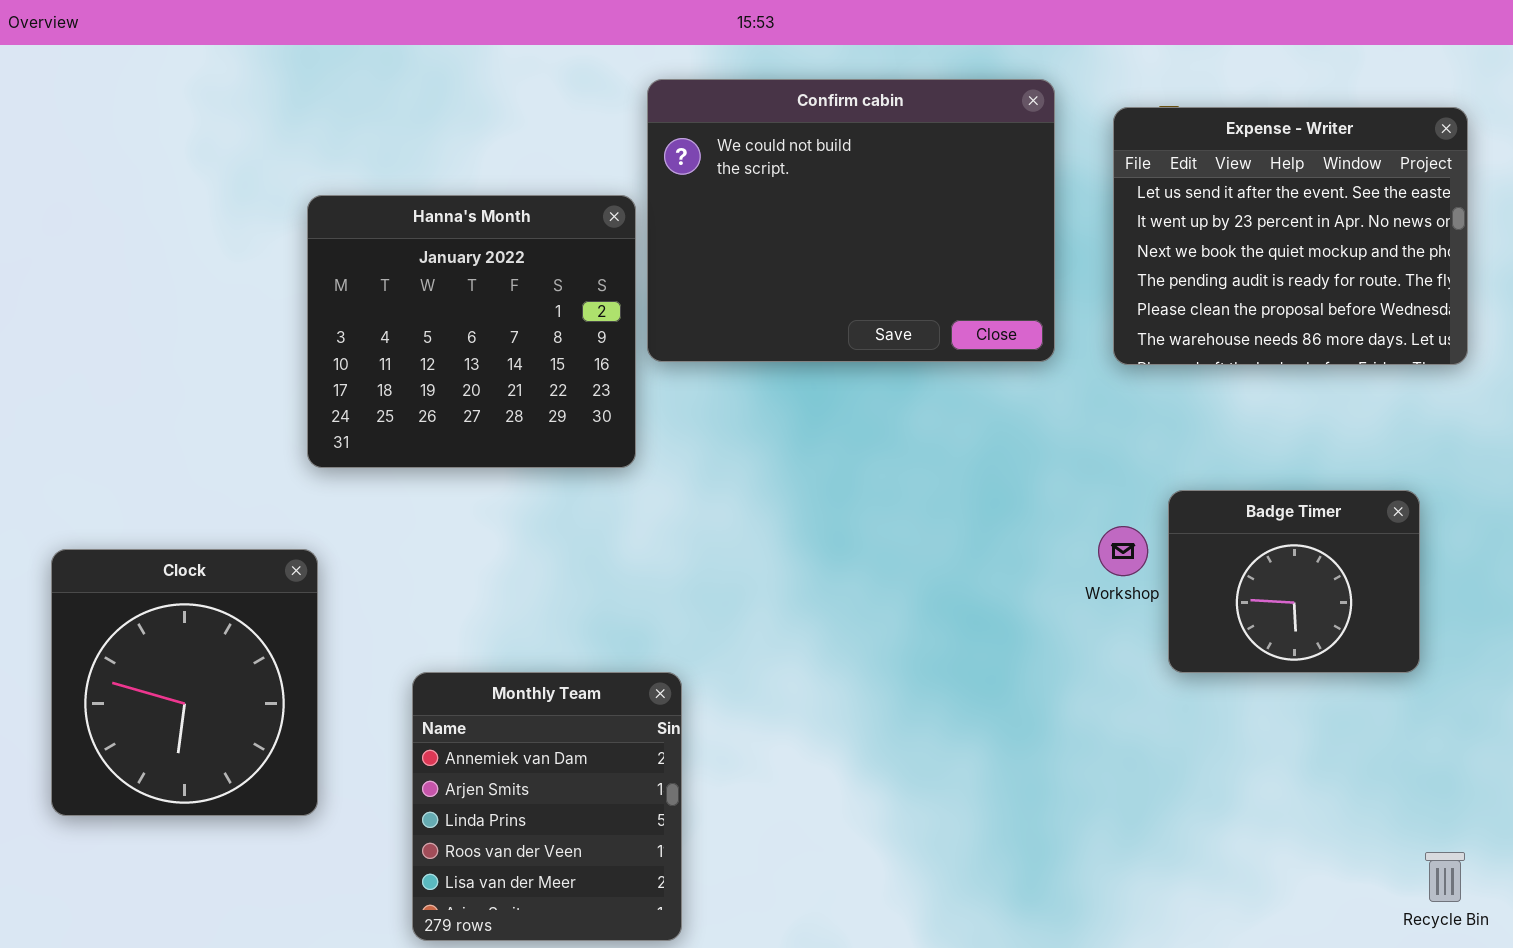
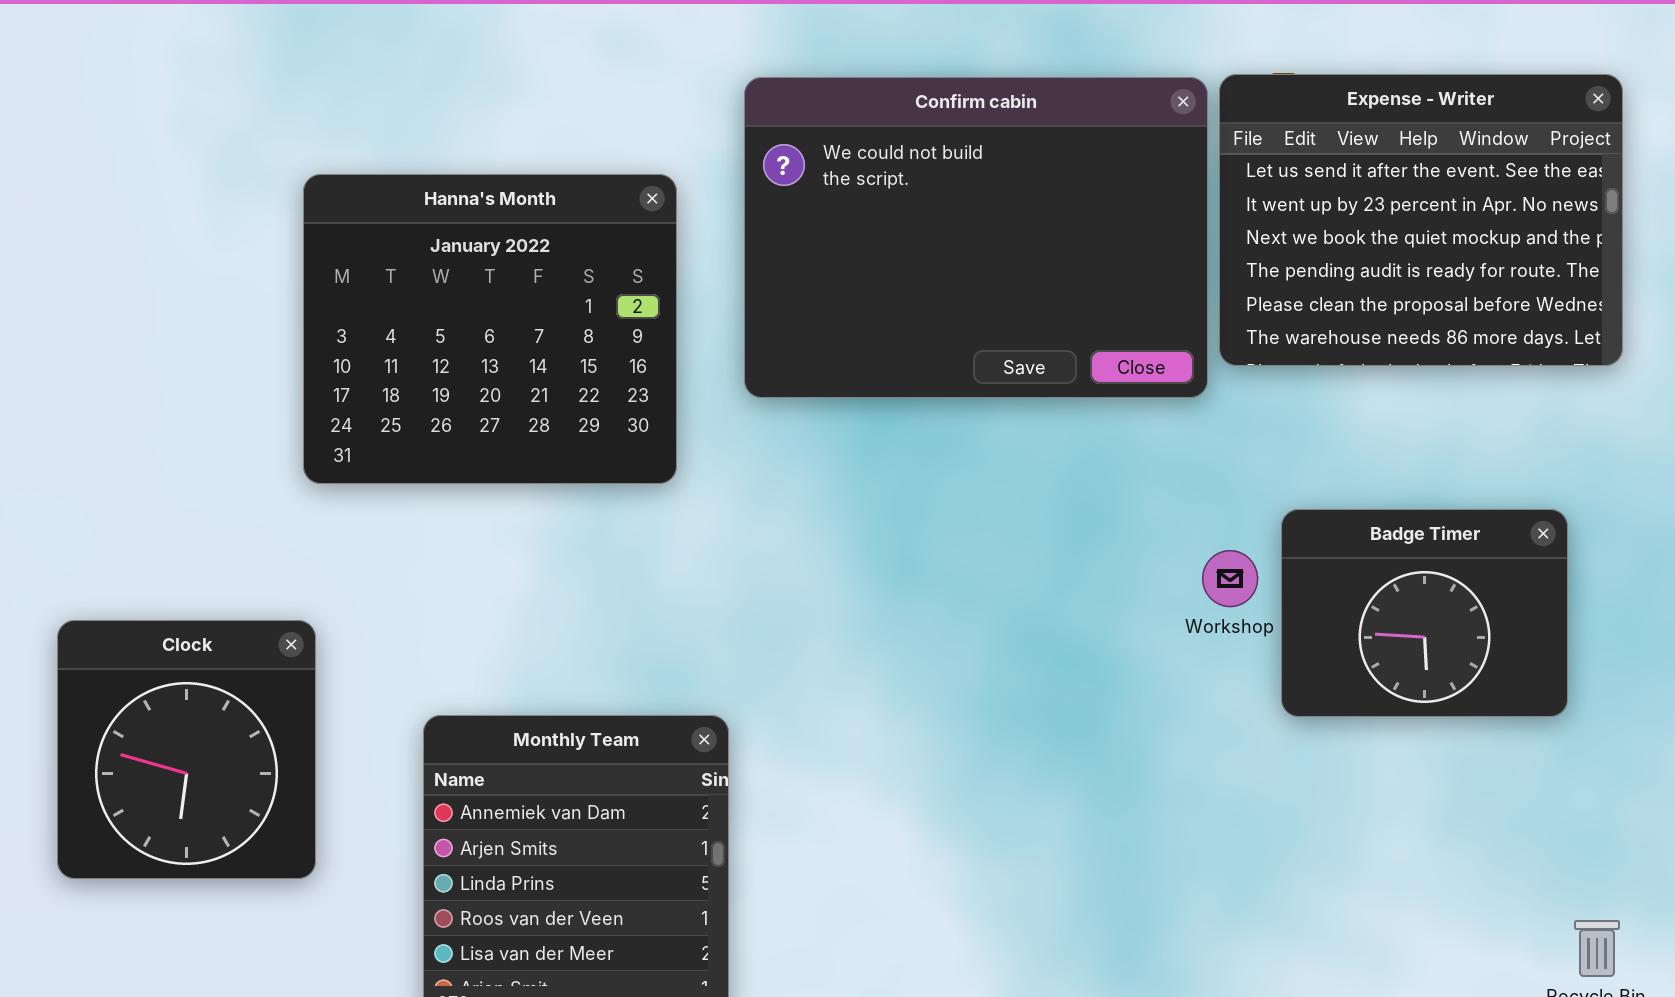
Confirm cabin: [647,79,1055,362] -> [744,77,1208,398], moved
Clock: [51,549,318,816] -> [57,620,316,879], resized

